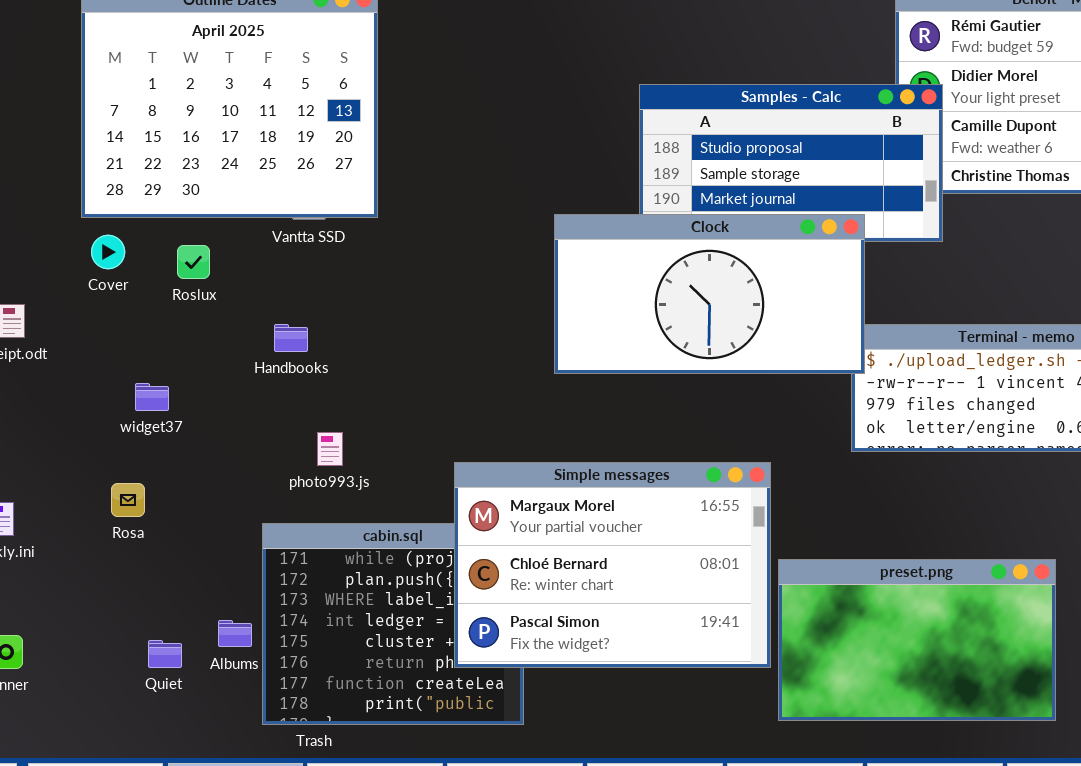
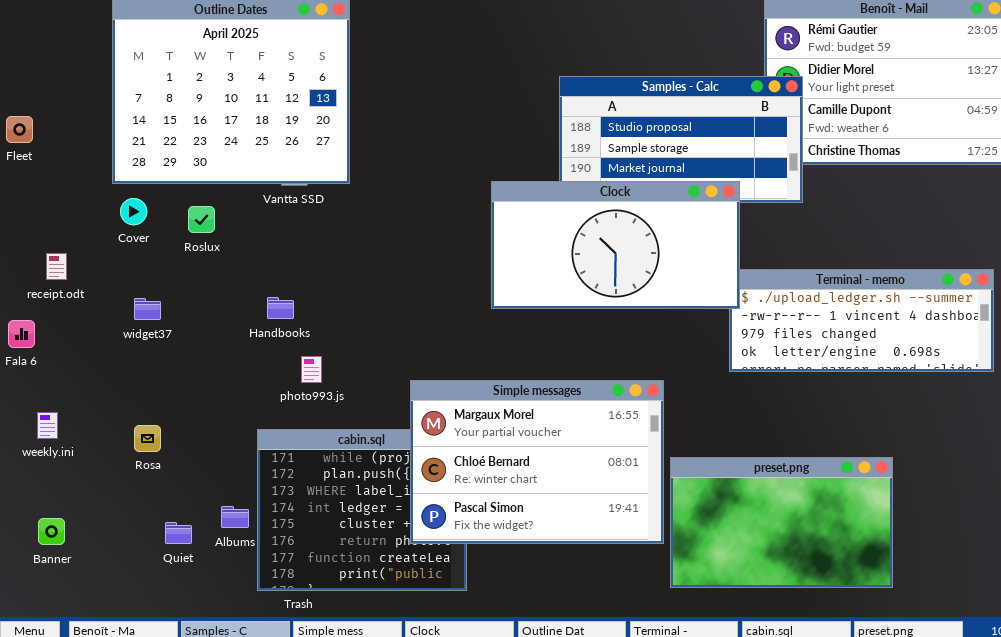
Handbooks: [274,324,308,352] -> [267,297,294,319], moved
widget37: [135,383,169,411] -> [134,298,161,320], moved
Rosa: [111,483,145,517] -> [134,425,161,452], moved

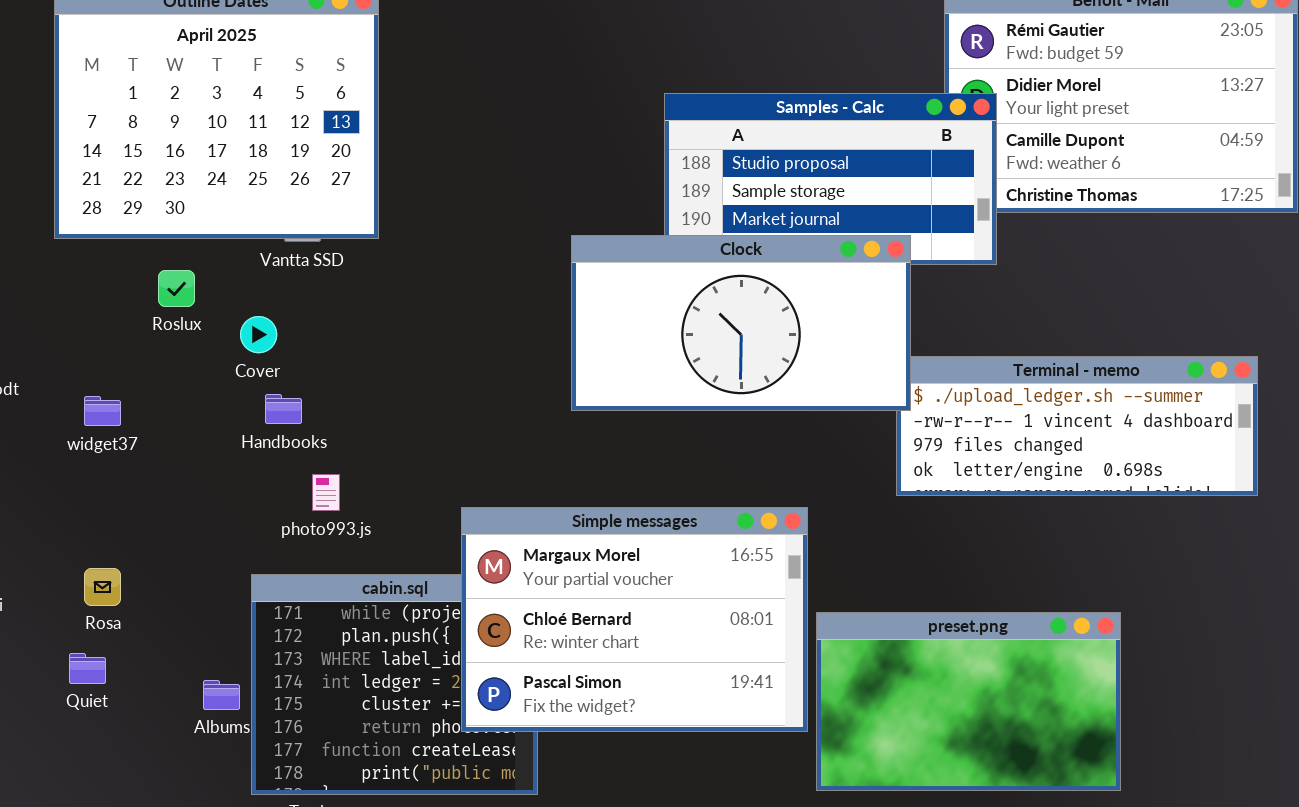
Cover: [120,198,147,225] -> [240,316,277,353], moved
Quiet: [165,522,192,544] -> [69,653,106,684], moved

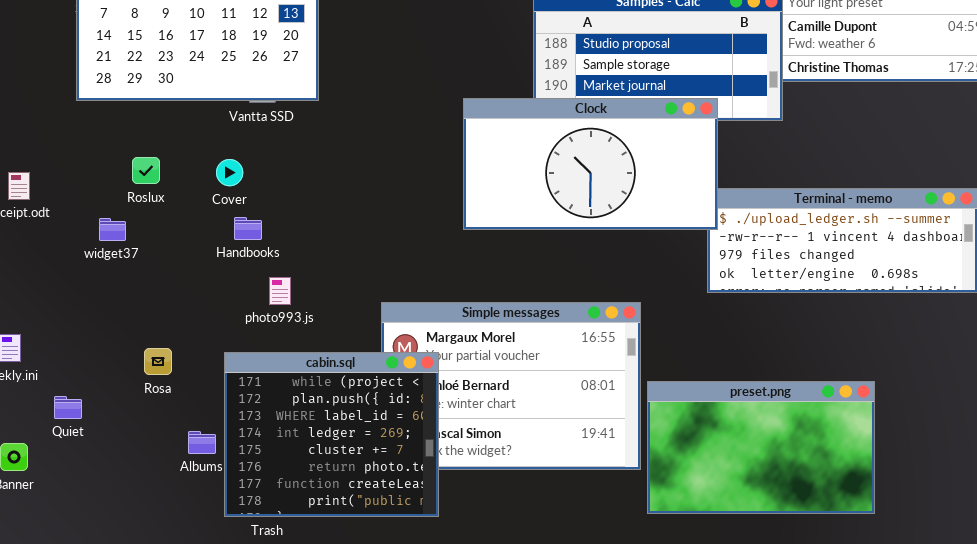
Roslux: [158,270,195,307] -> [132,157,160,184], moved
Rosa: [84,568,121,606] -> [144,348,172,375], moved
cabin.sql: [251,574,538,795] -> [224,352,439,517], raised
Quiet: [69,653,106,684] -> [54,396,82,419], moved

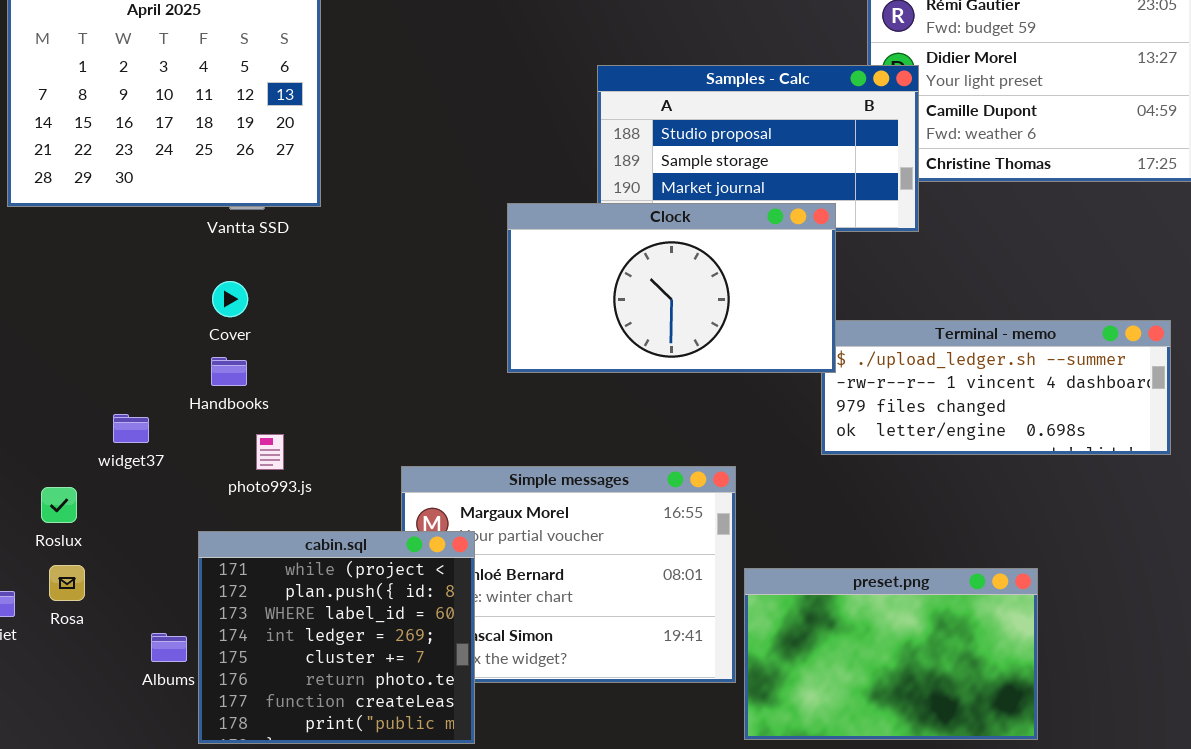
Roslux: [132,157,160,184] -> [41,487,77,523], moved
Cover: [216,159,243,186] -> [212,281,248,317], moved
widget37: [99,218,126,241] -> [113,414,149,443], moved
Rosa: [144,348,172,375] -> [49,565,85,601], moved

